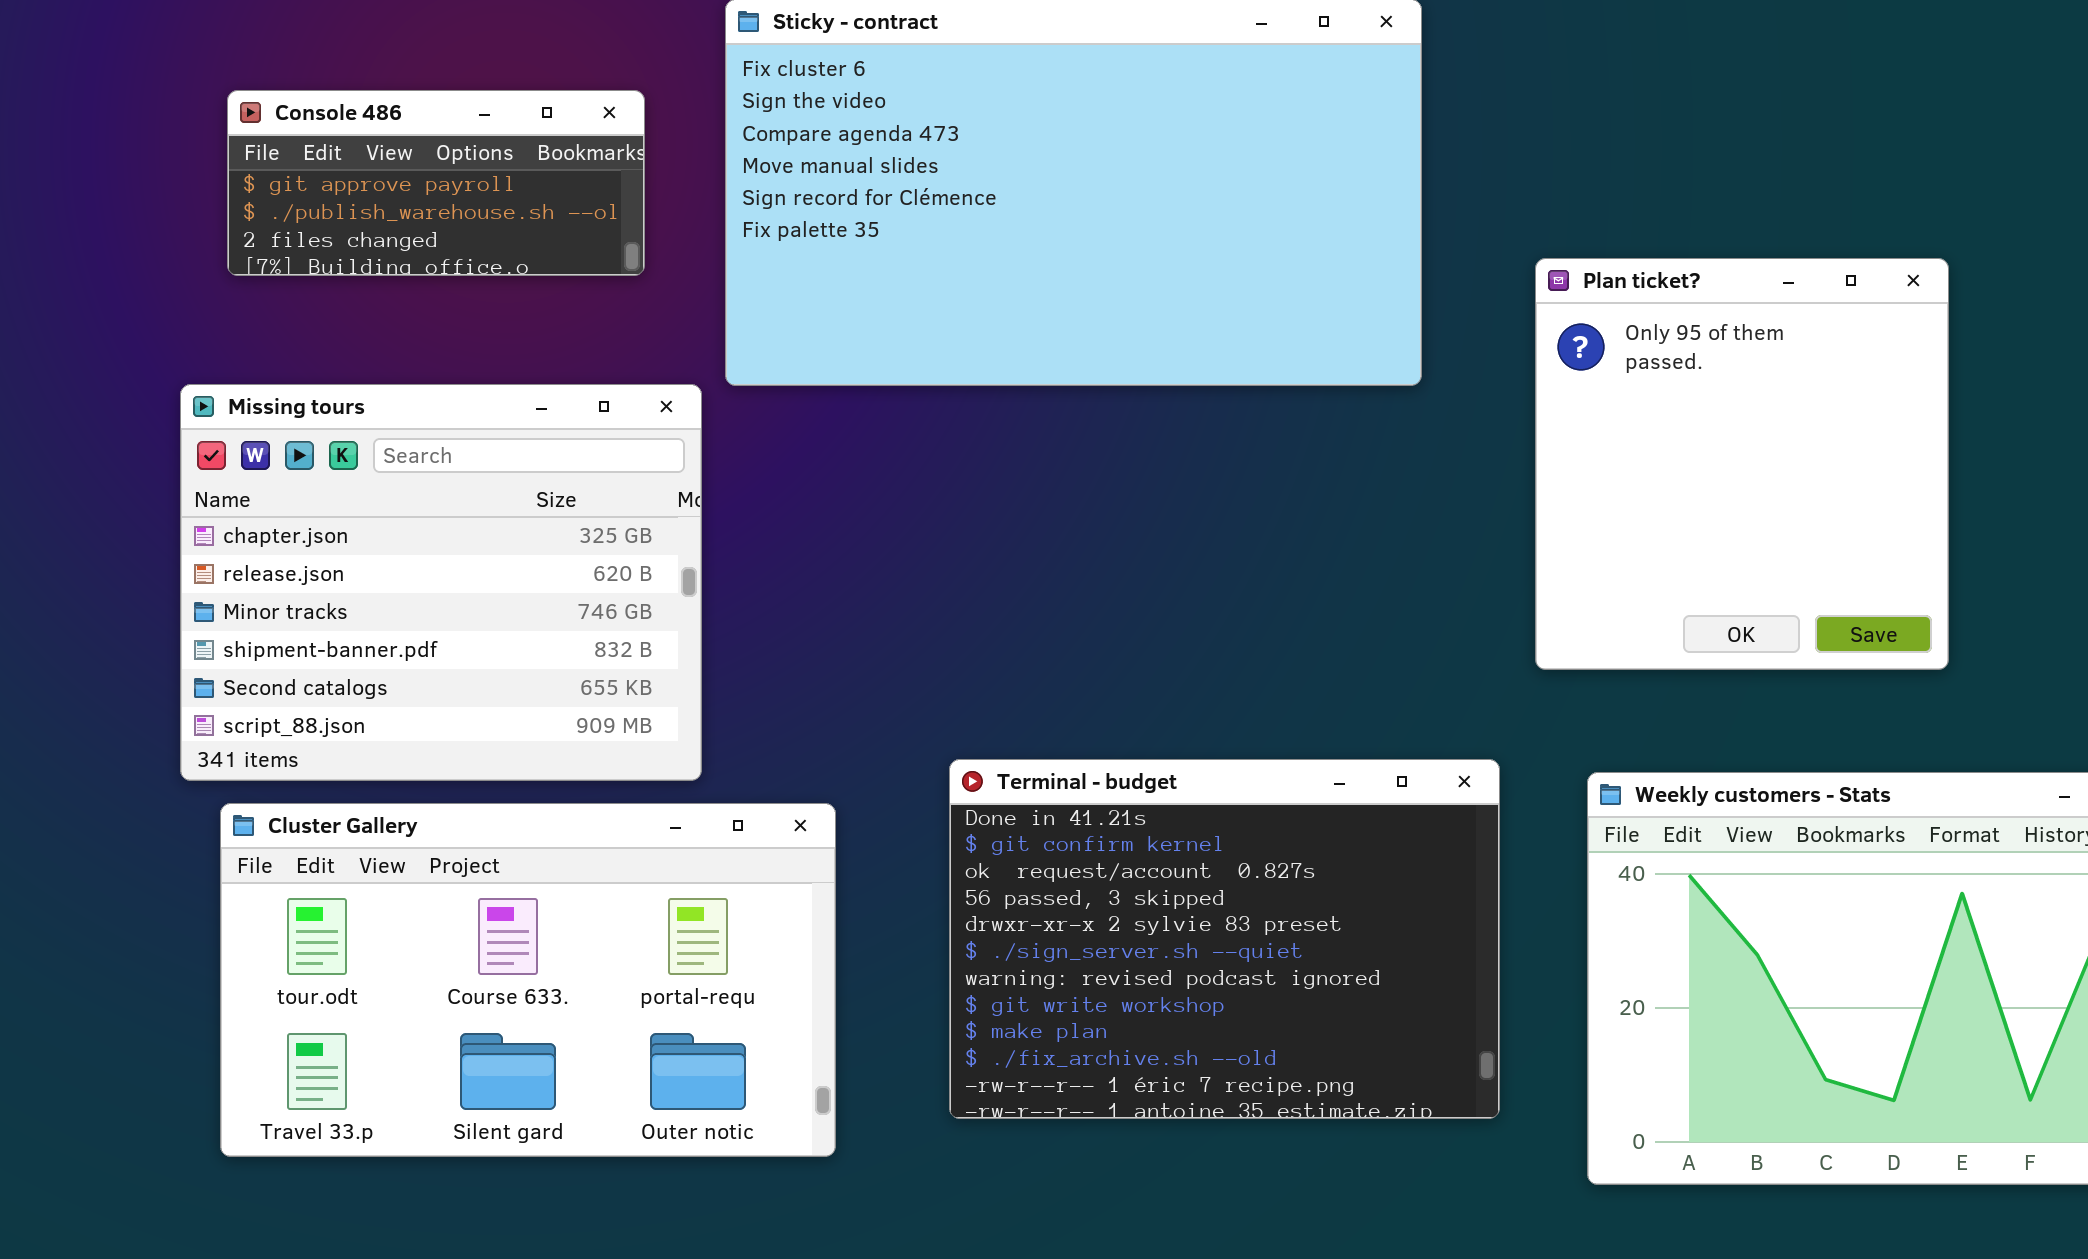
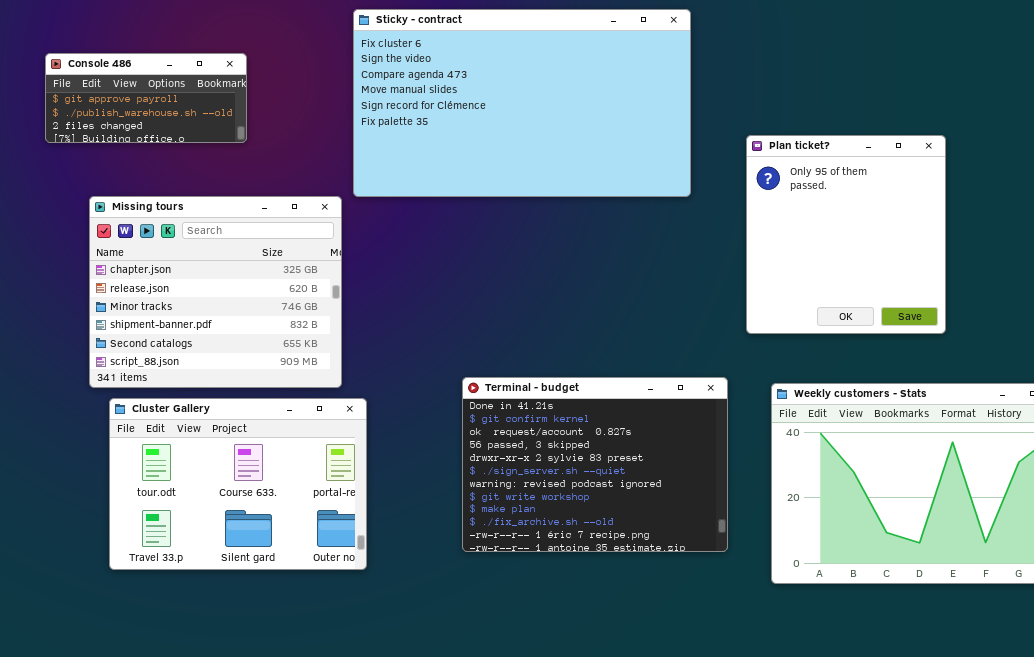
Console 486: [227,90,645,276] -> [45,53,247,143], moved
Cluster Gallery: [220,803,836,1157] -> [109,398,367,570], resized

